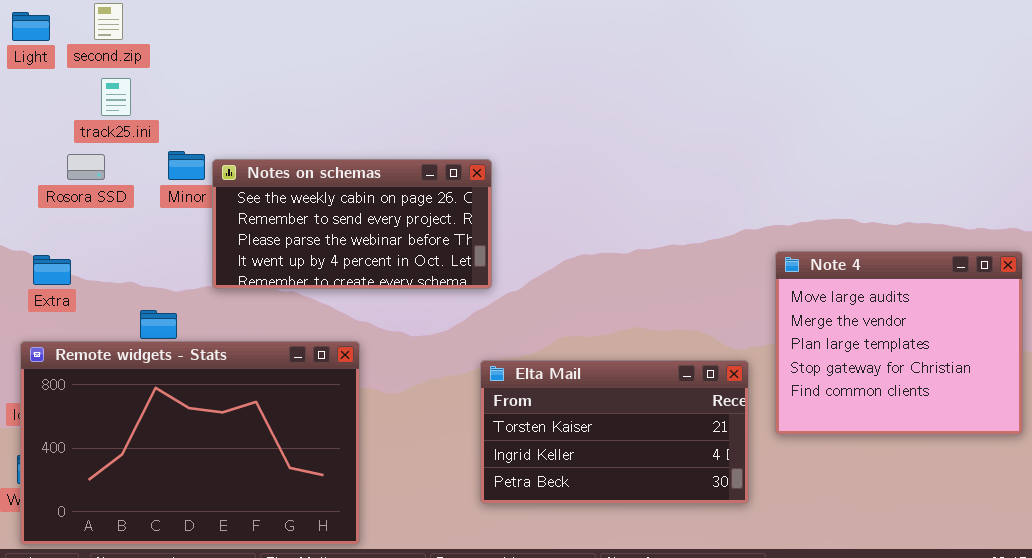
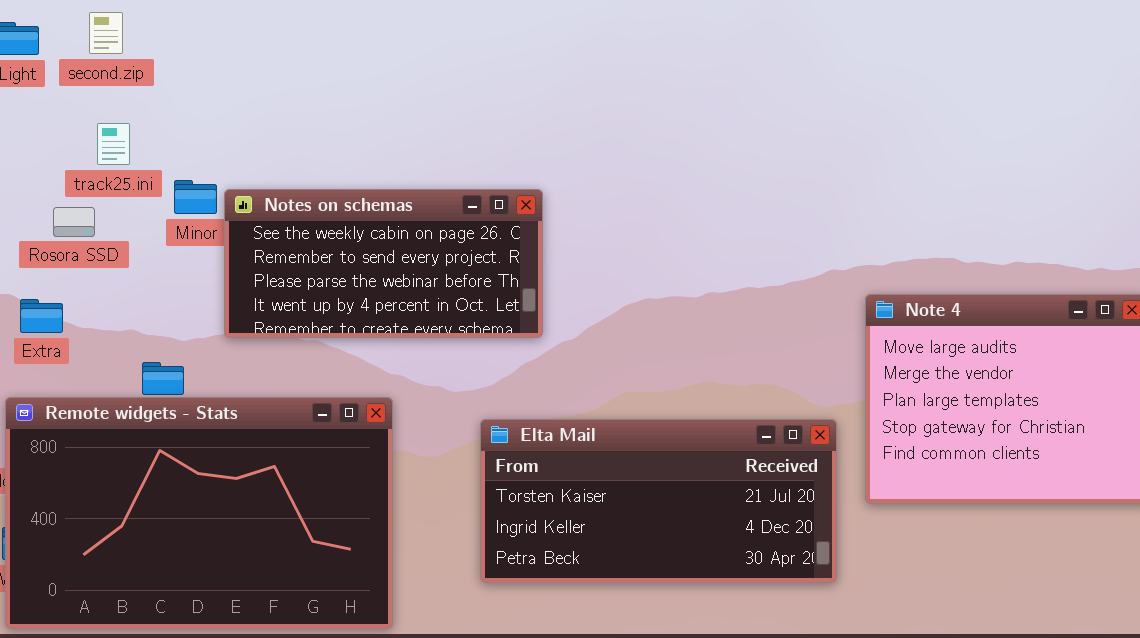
track25.ini: [101,78,131,116] -> [97,123,130,165], moved
Rosora SSD: [67,154,105,180] -> [53,207,95,237], moved
Elta Mail: [480,360,749,504] -> [480,419,837,583], resized

